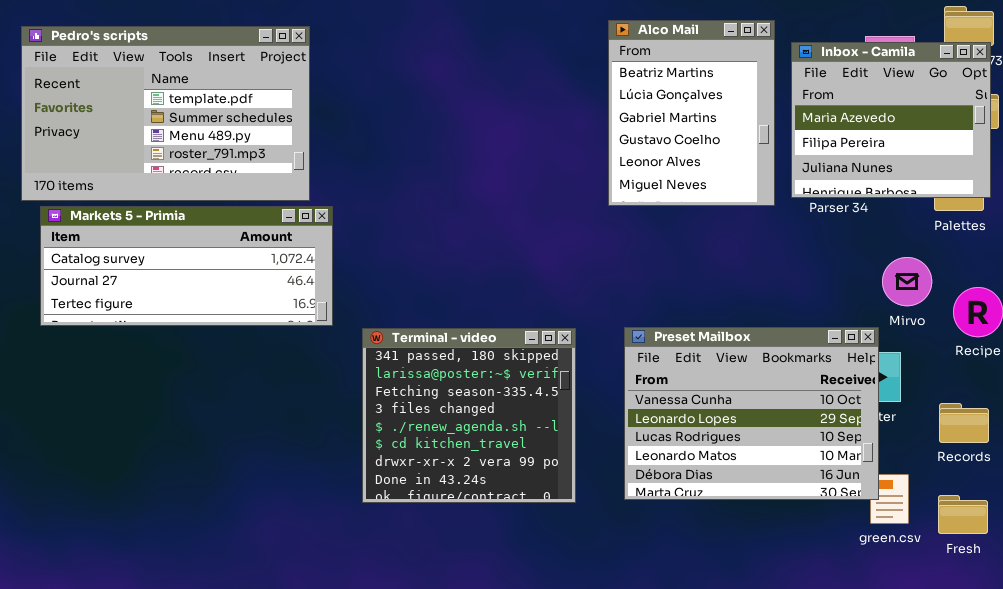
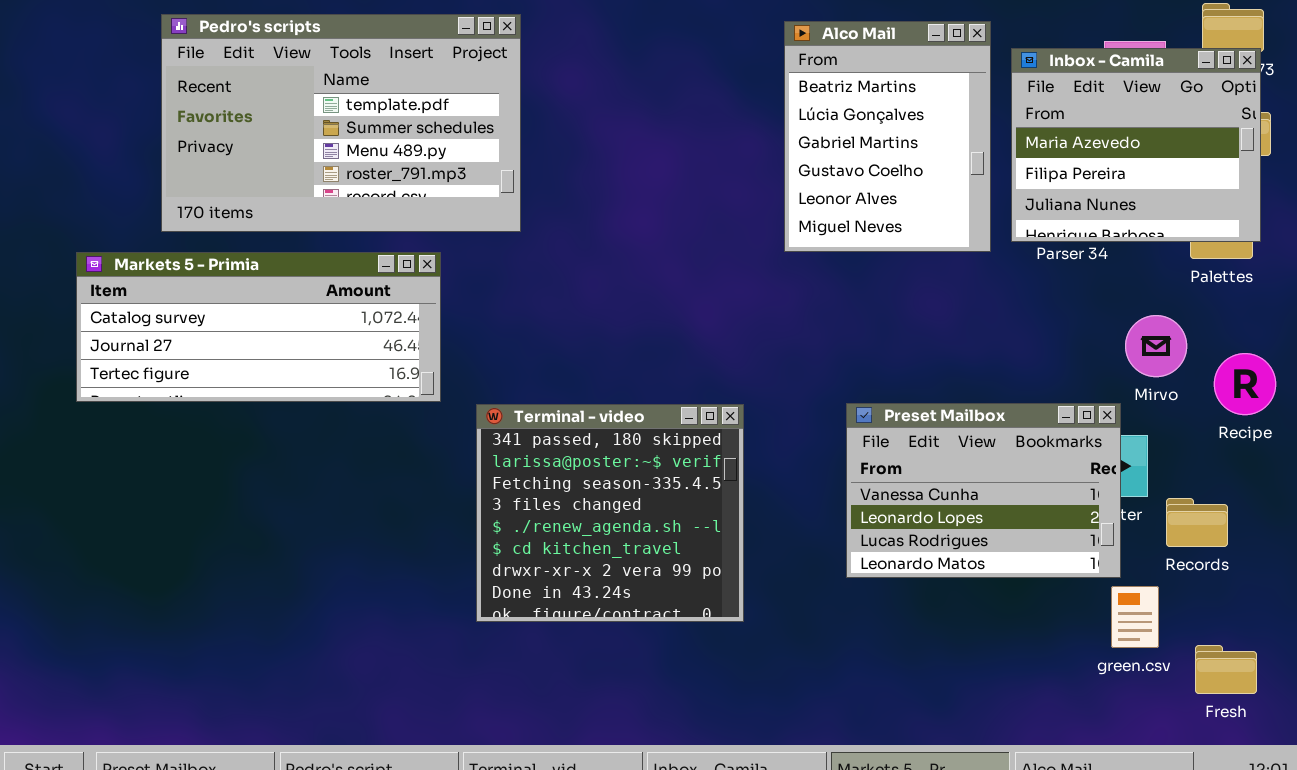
Pedro's scripts: [21,26,310,201] -> [161,14,521,232], moved
Preset Mailbox: [624,327,879,500] -> [846,403,1121,578], resized
Records: [939,403,989,443] -> [1166,498,1228,547], moved
Fresh: [938,495,988,534] -> [1195,645,1257,694], moved

